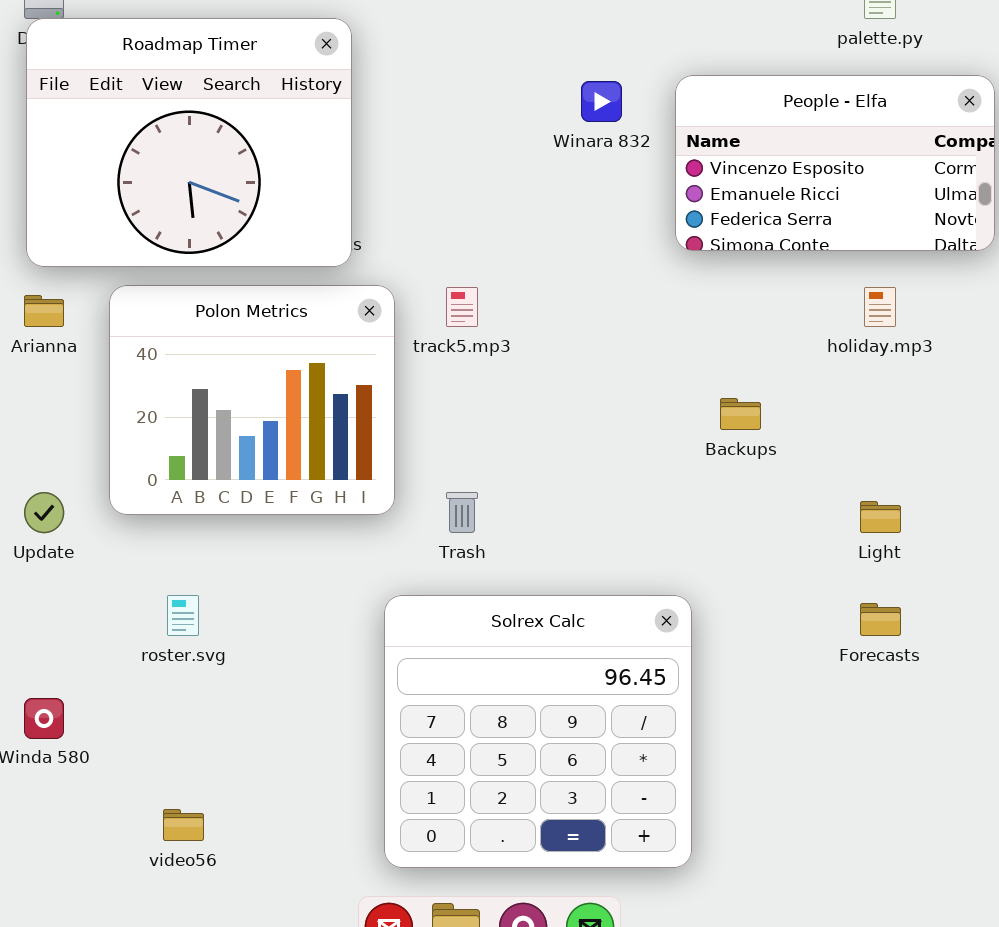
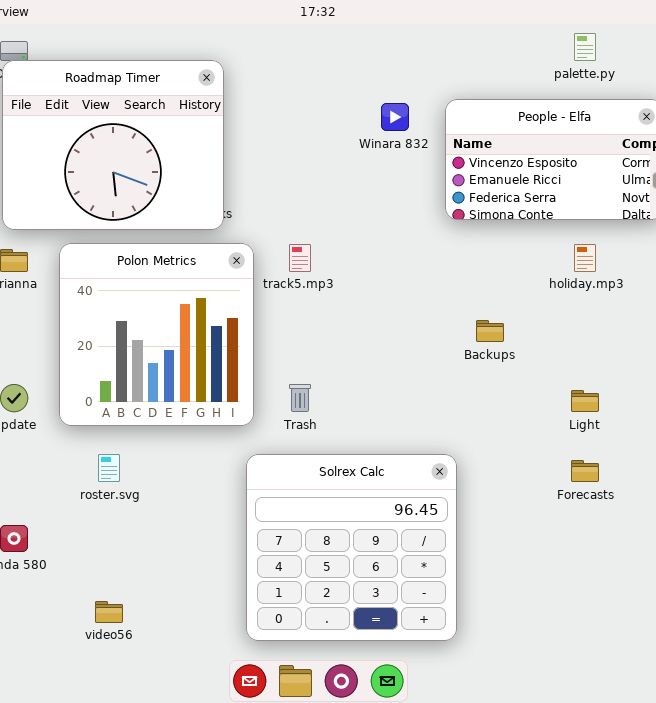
Polon Metrics: [109,285,395,515] -> [59,243,254,426], resized

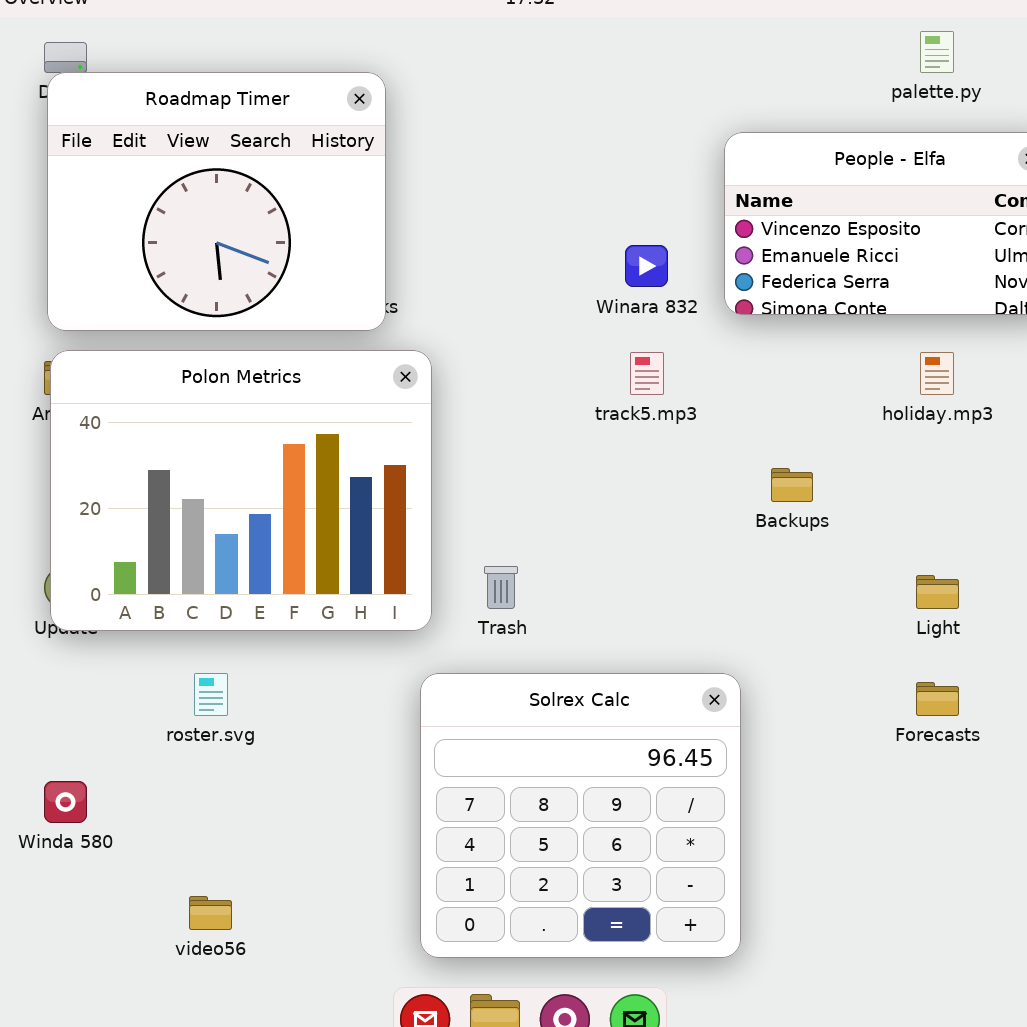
Winara 832: [381,103,409,131] -> [625,245,668,287], moved
Polon Metrics: [59,243,254,426] -> [50,350,432,631], resized
track5.mp3: [289,244,311,272] -> [630,352,664,395], moved

